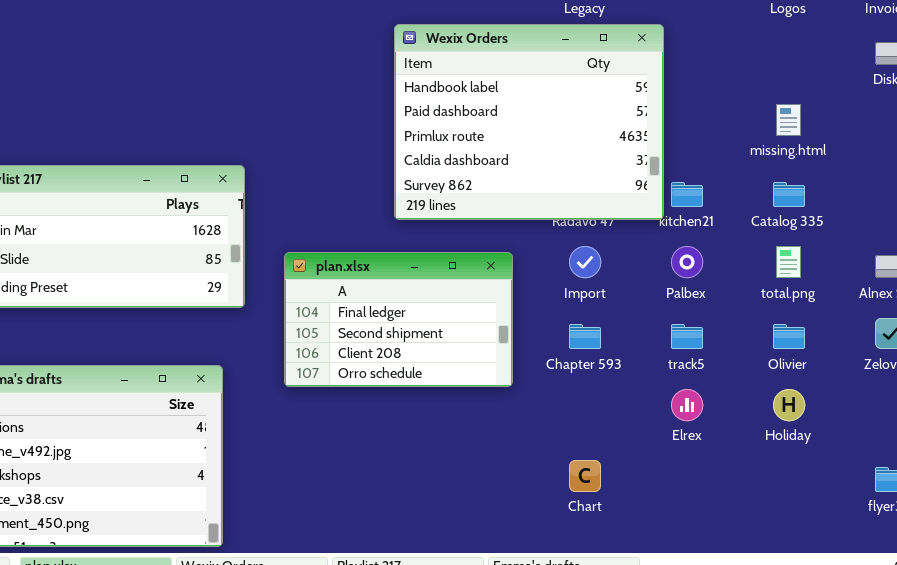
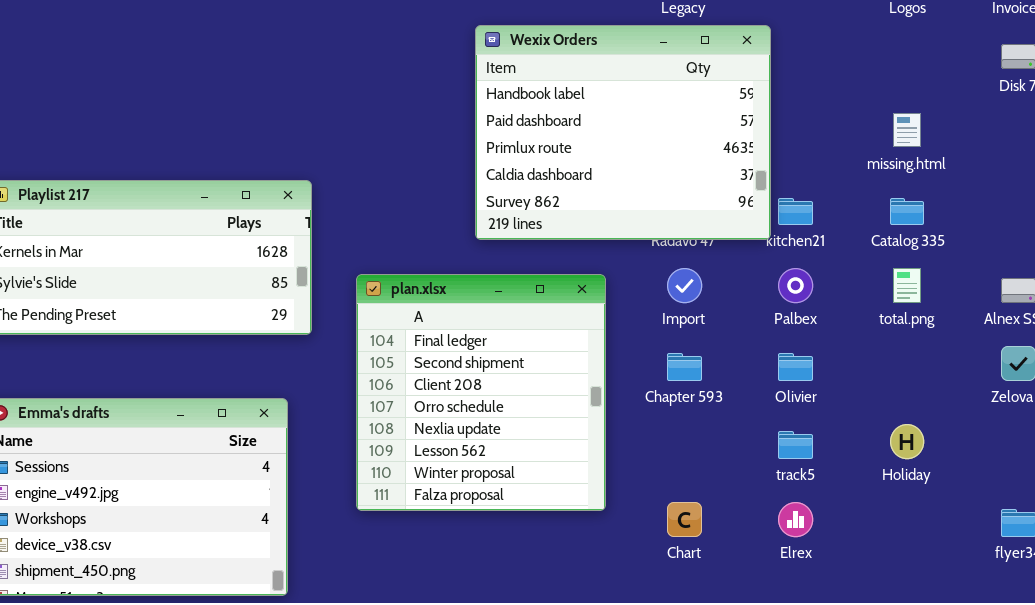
plan.xlsx: [284,252,513,387] -> [356,274,606,511], resized
track5: [671,324,703,349] -> [778,431,813,459], moved
Olivier: [773,324,805,349] -> [778,353,813,381], moved
Elrex: [671,389,703,421] -> [778,502,813,537], moved

